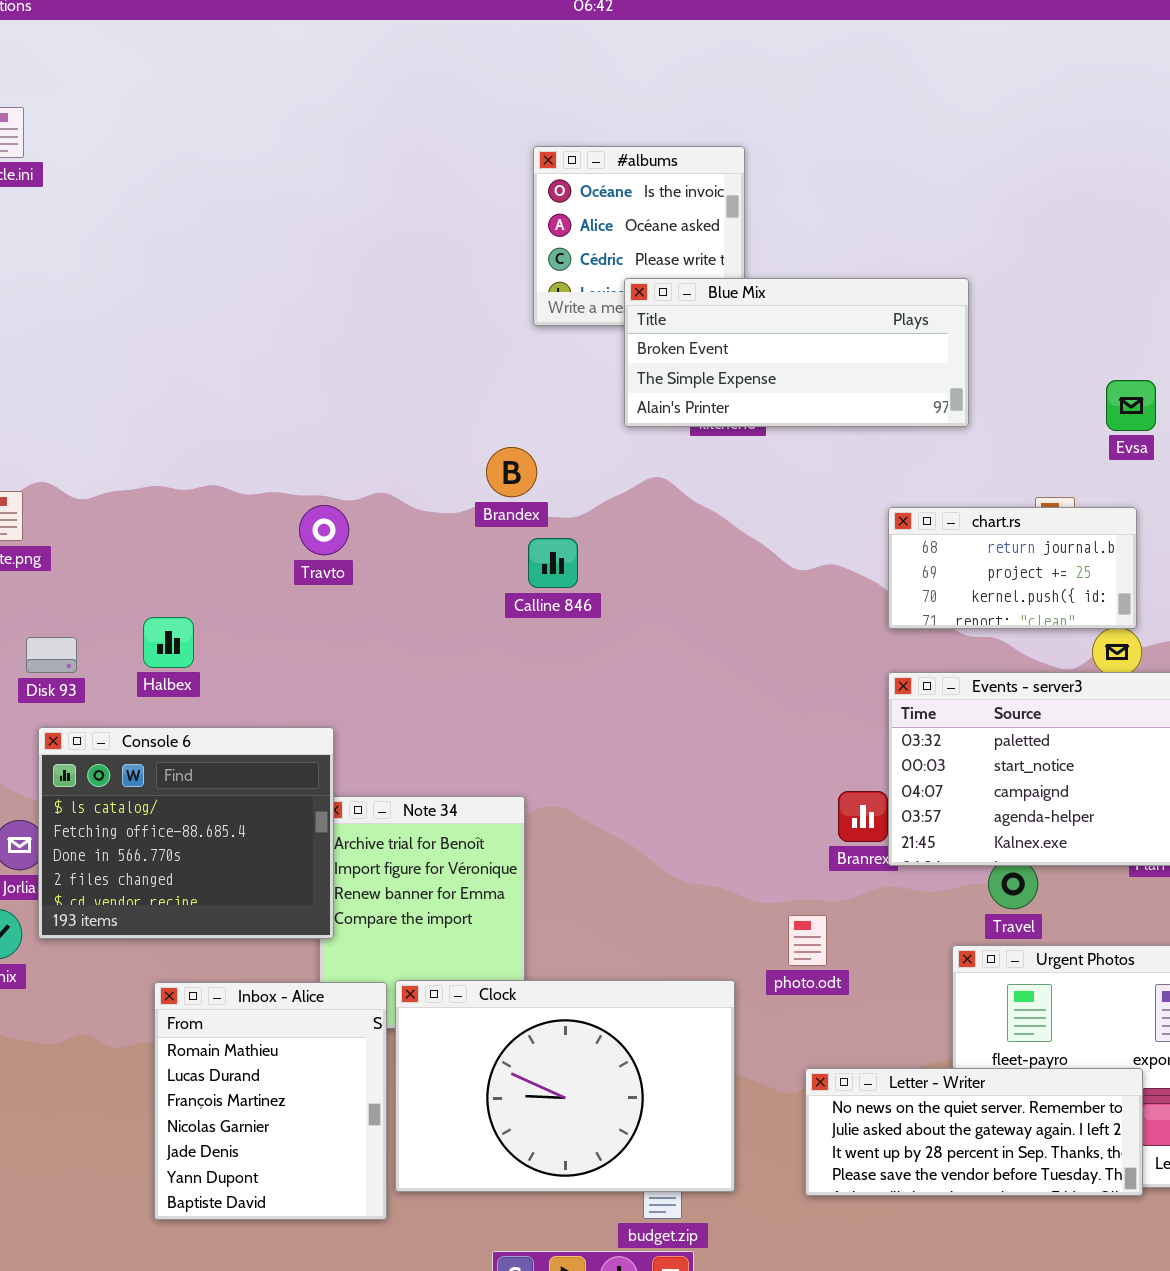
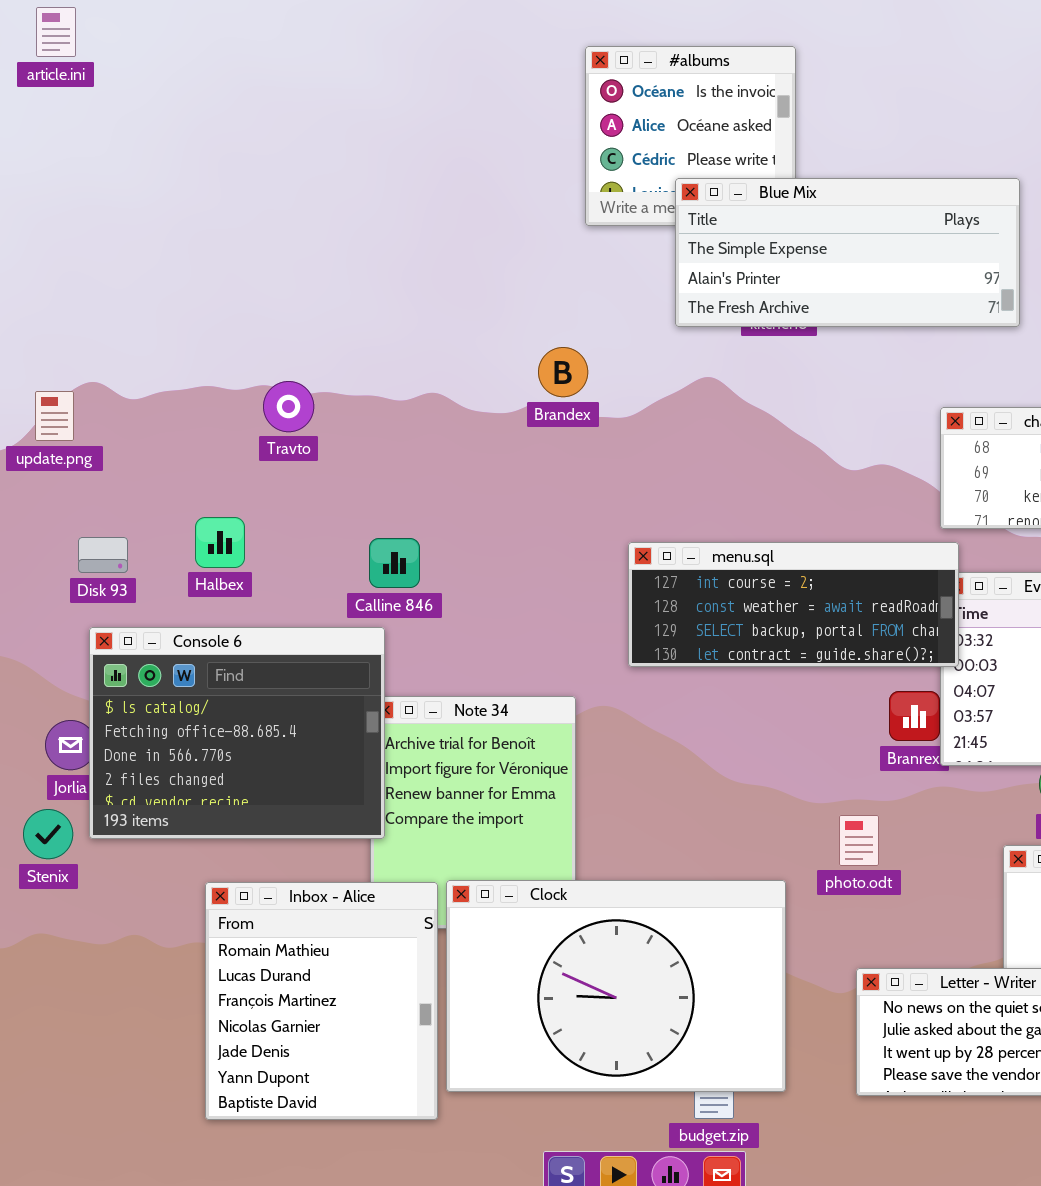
Blue Mix: [624,278,969,427] -> [675,178,1020,327], scrolled down 1 row
Travto: [299,505,349,555] -> [263,381,314,432], moved
Calline 846: [528,538,578,588] -> [369,538,420,588], moved
menu.sql: none -> [628,542,959,667], opened

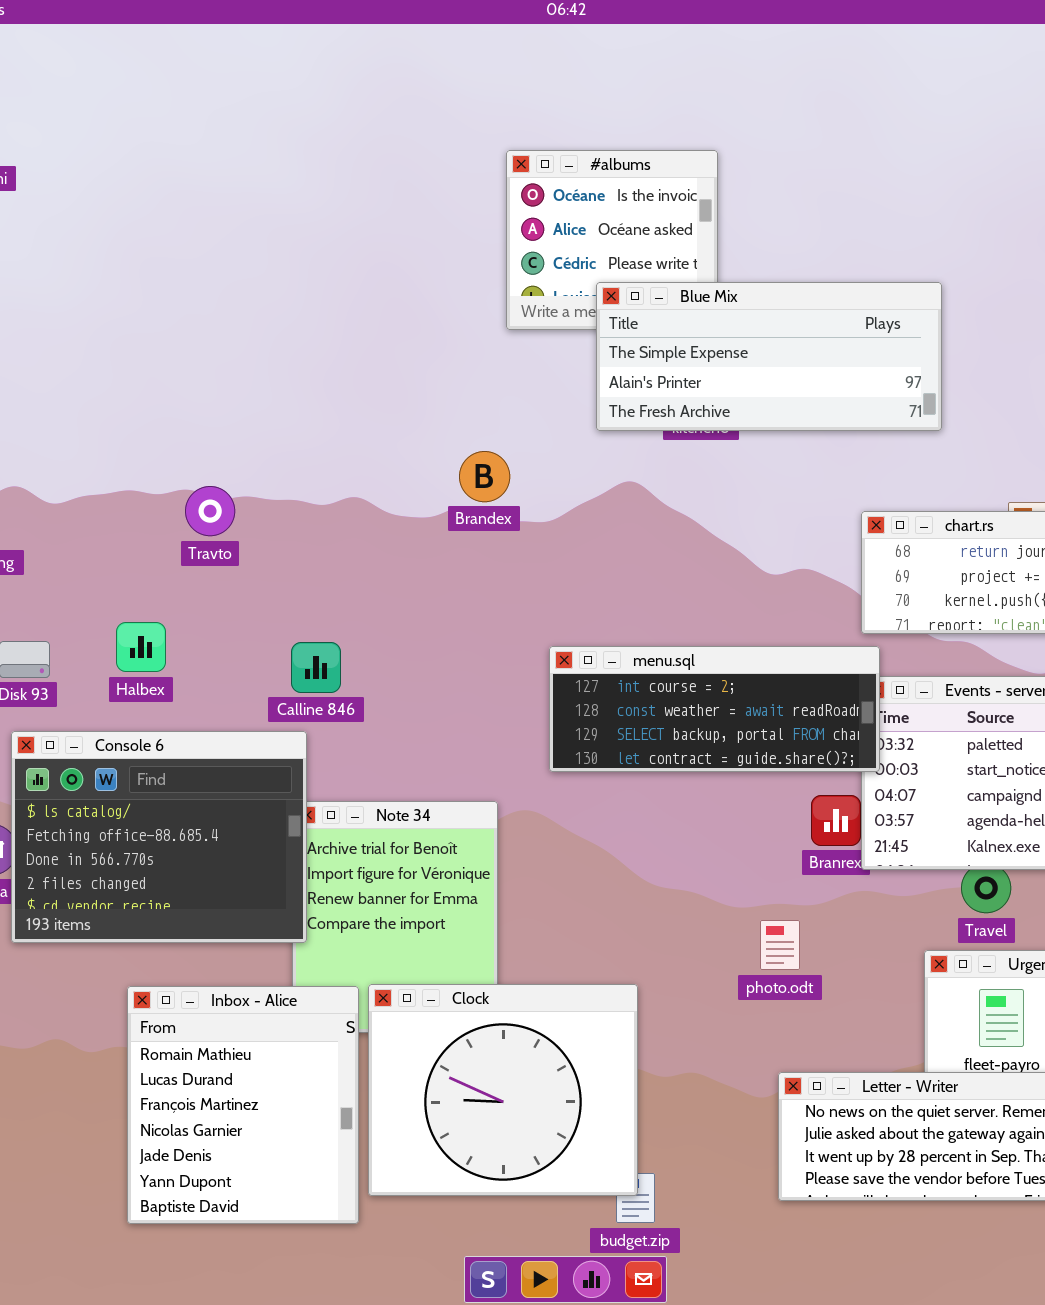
Clock: [446,880,786,1092] -> [368,984,638,1196], resized

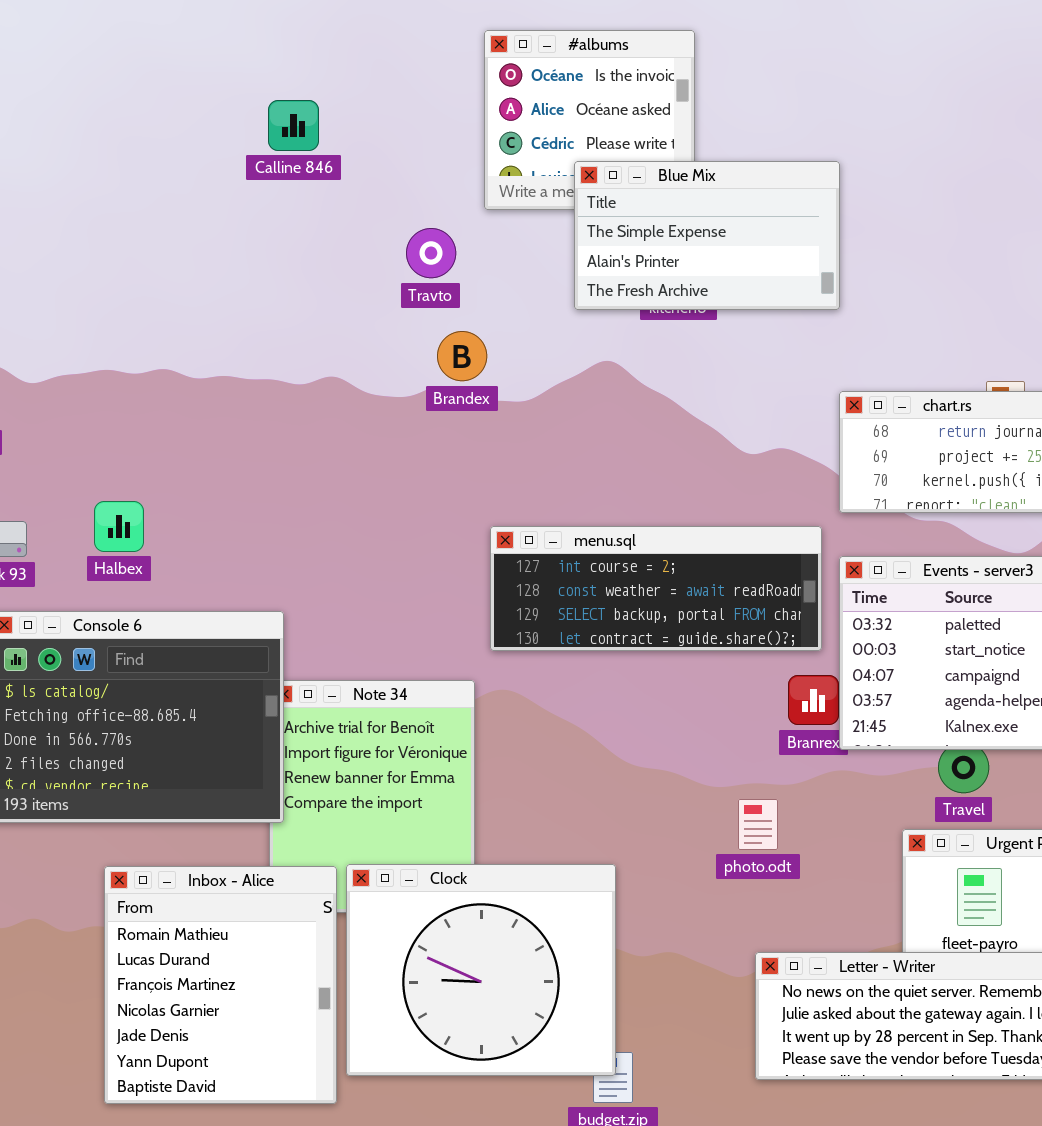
Blue Mix: [596,282,942,431] -> [574,161,840,310], resized
Travto: [185,486,235,536] -> [406,228,456,278], moved
Calline 846: [291,642,341,693] -> [268,100,319,151], moved
menu.sql: [549,646,880,772] -> [490,526,822,651], moved

